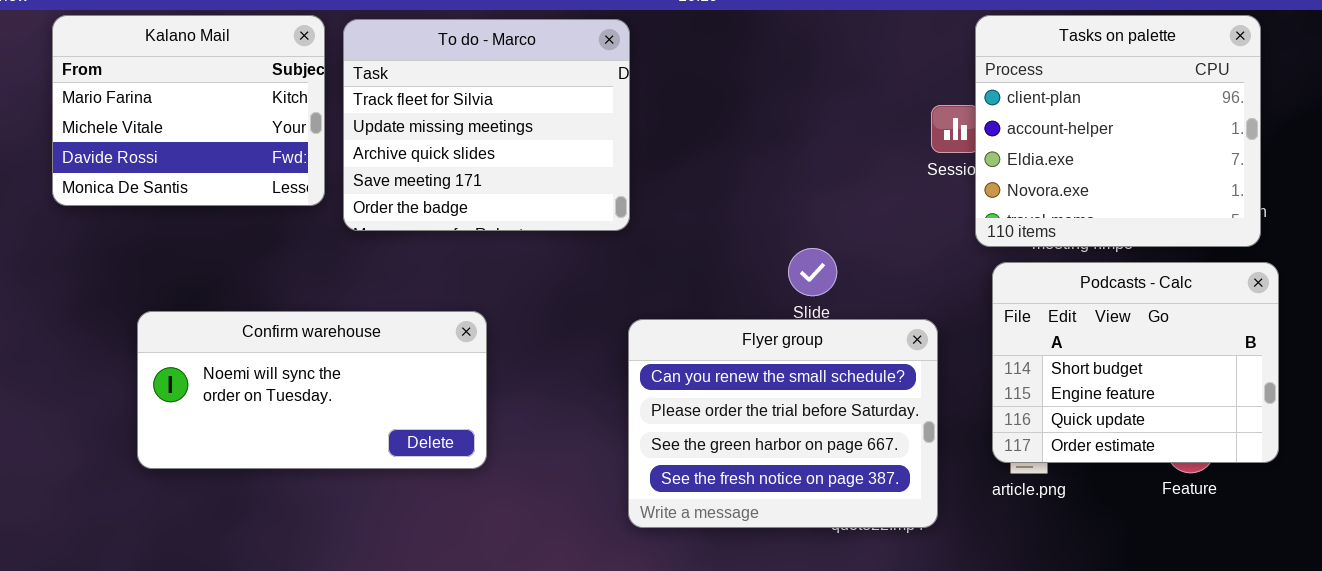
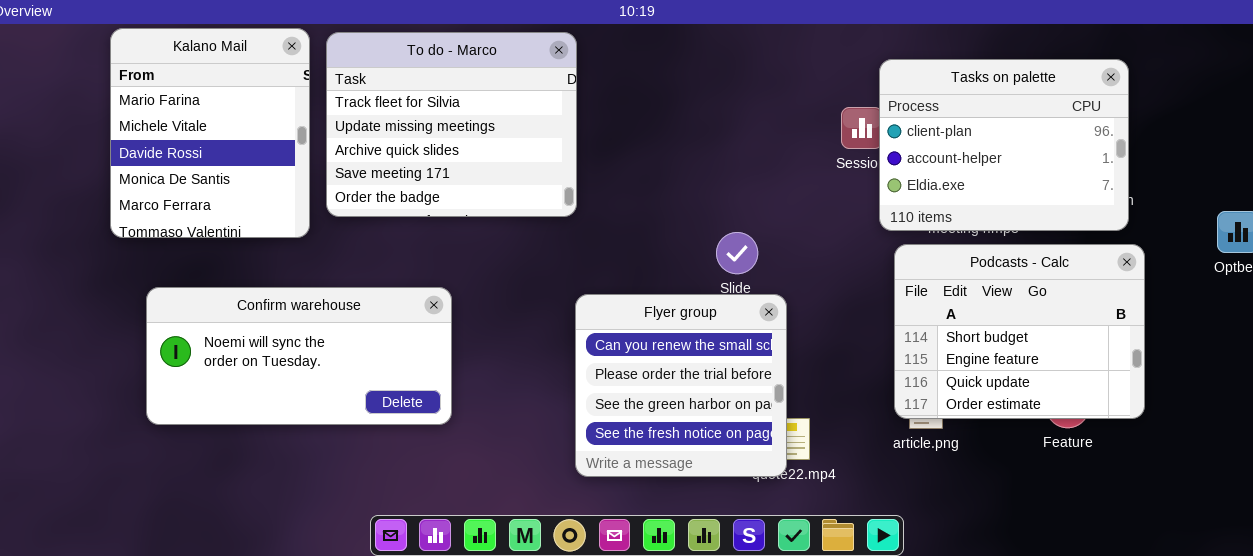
Kalano Mail: [52,15,325,206] -> [110,28,310,238], resized
Tasks on palette: [975,15,1261,247] -> [879,59,1129,231], resized
Flyer group: [628,319,938,528] -> [575,294,787,477], resized

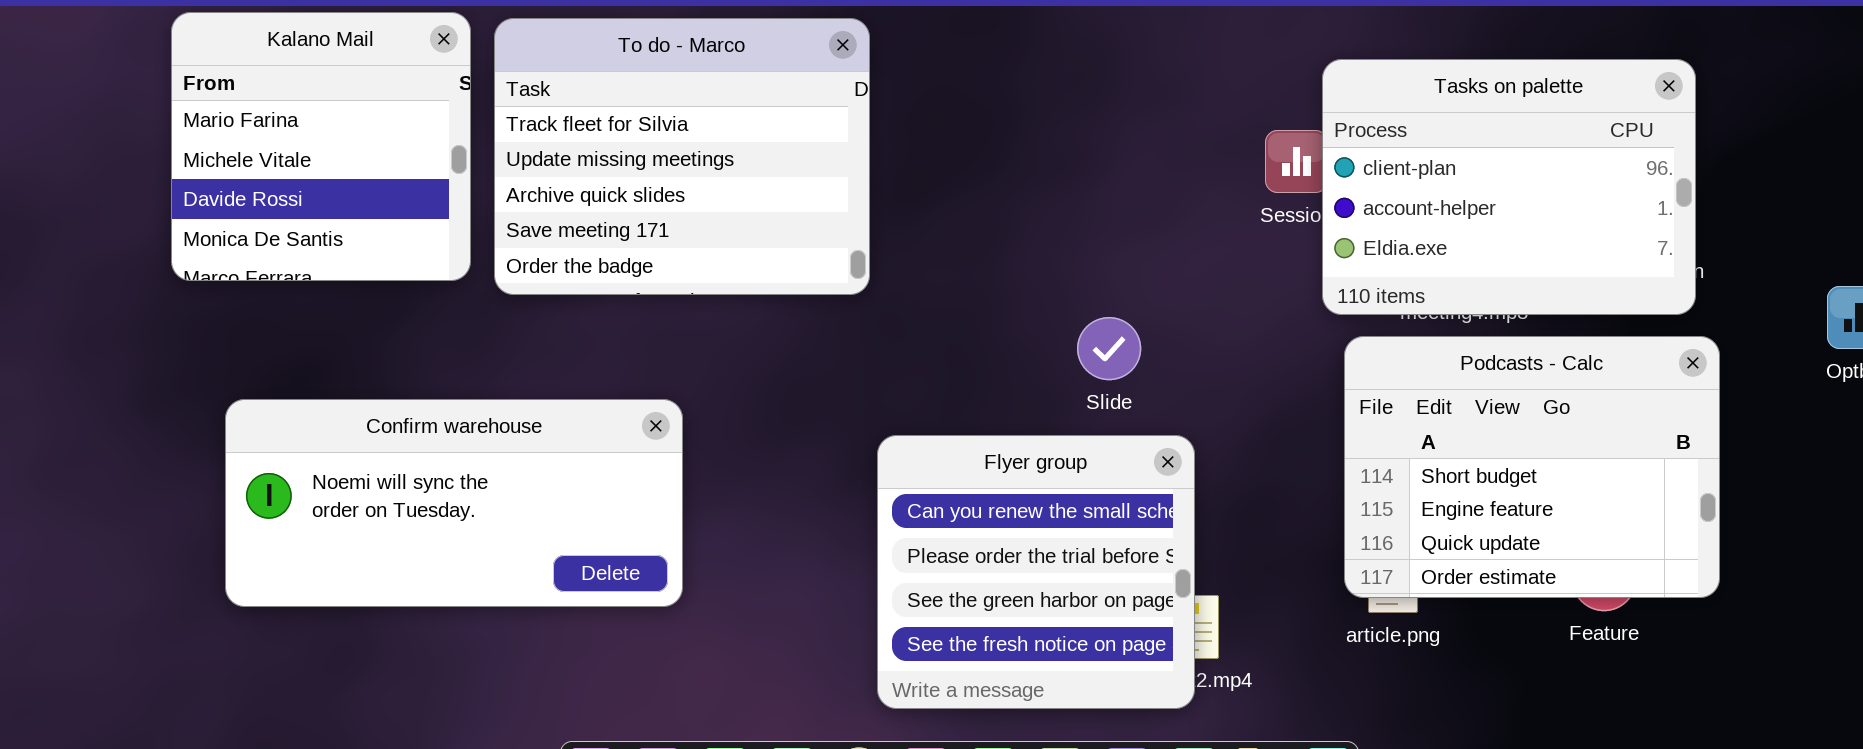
Kalano Mail: [110,28,310,238] -> [171,12,471,281], resized
Flyer group: [575,294,787,477] -> [877,435,1195,709], moved

